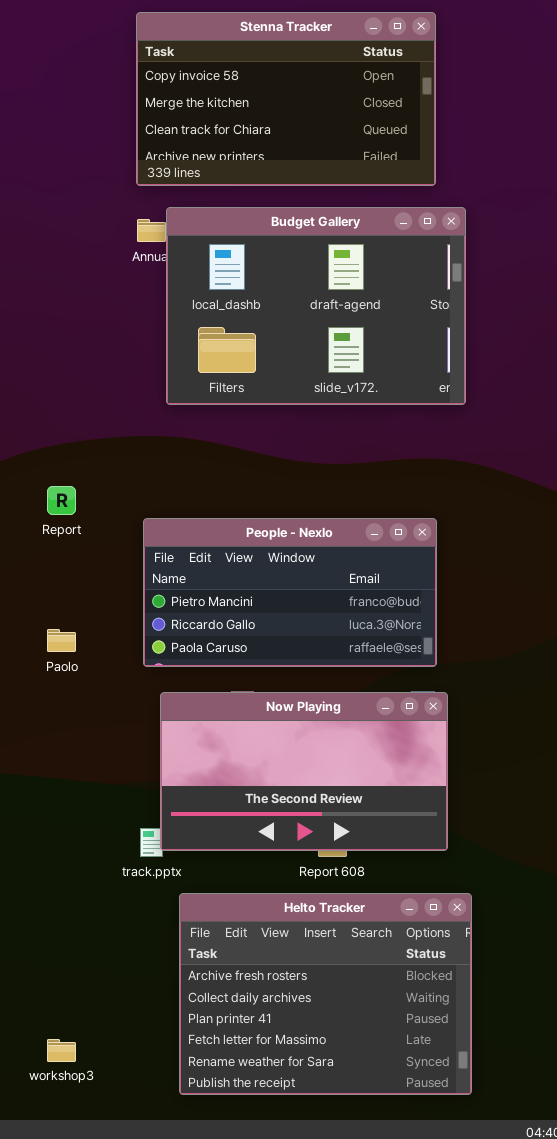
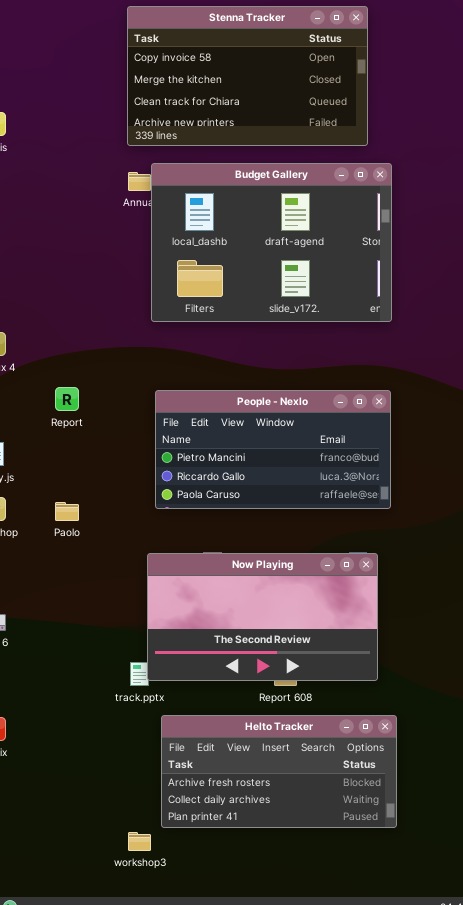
People - Nexlo: [143,518,437,667] -> [155,390,391,509], moved
Helto Tracker: [179,893,472,1095] -> [161,715,397,828], resized
workshop3: [47,1039,76,1062] -> [128,832,151,851], moved

